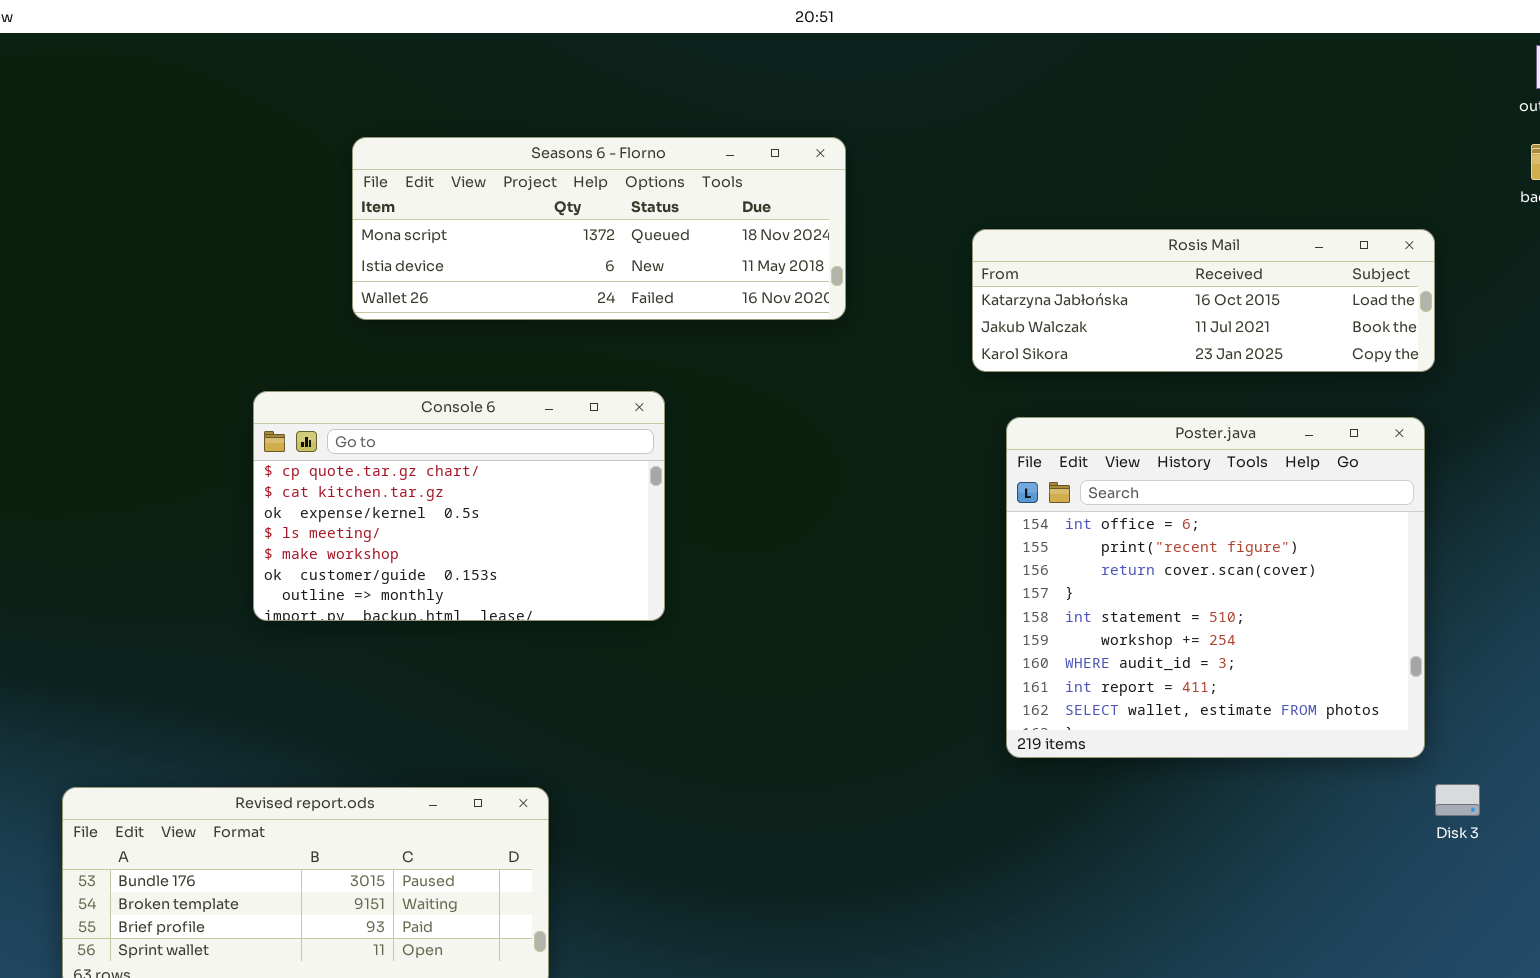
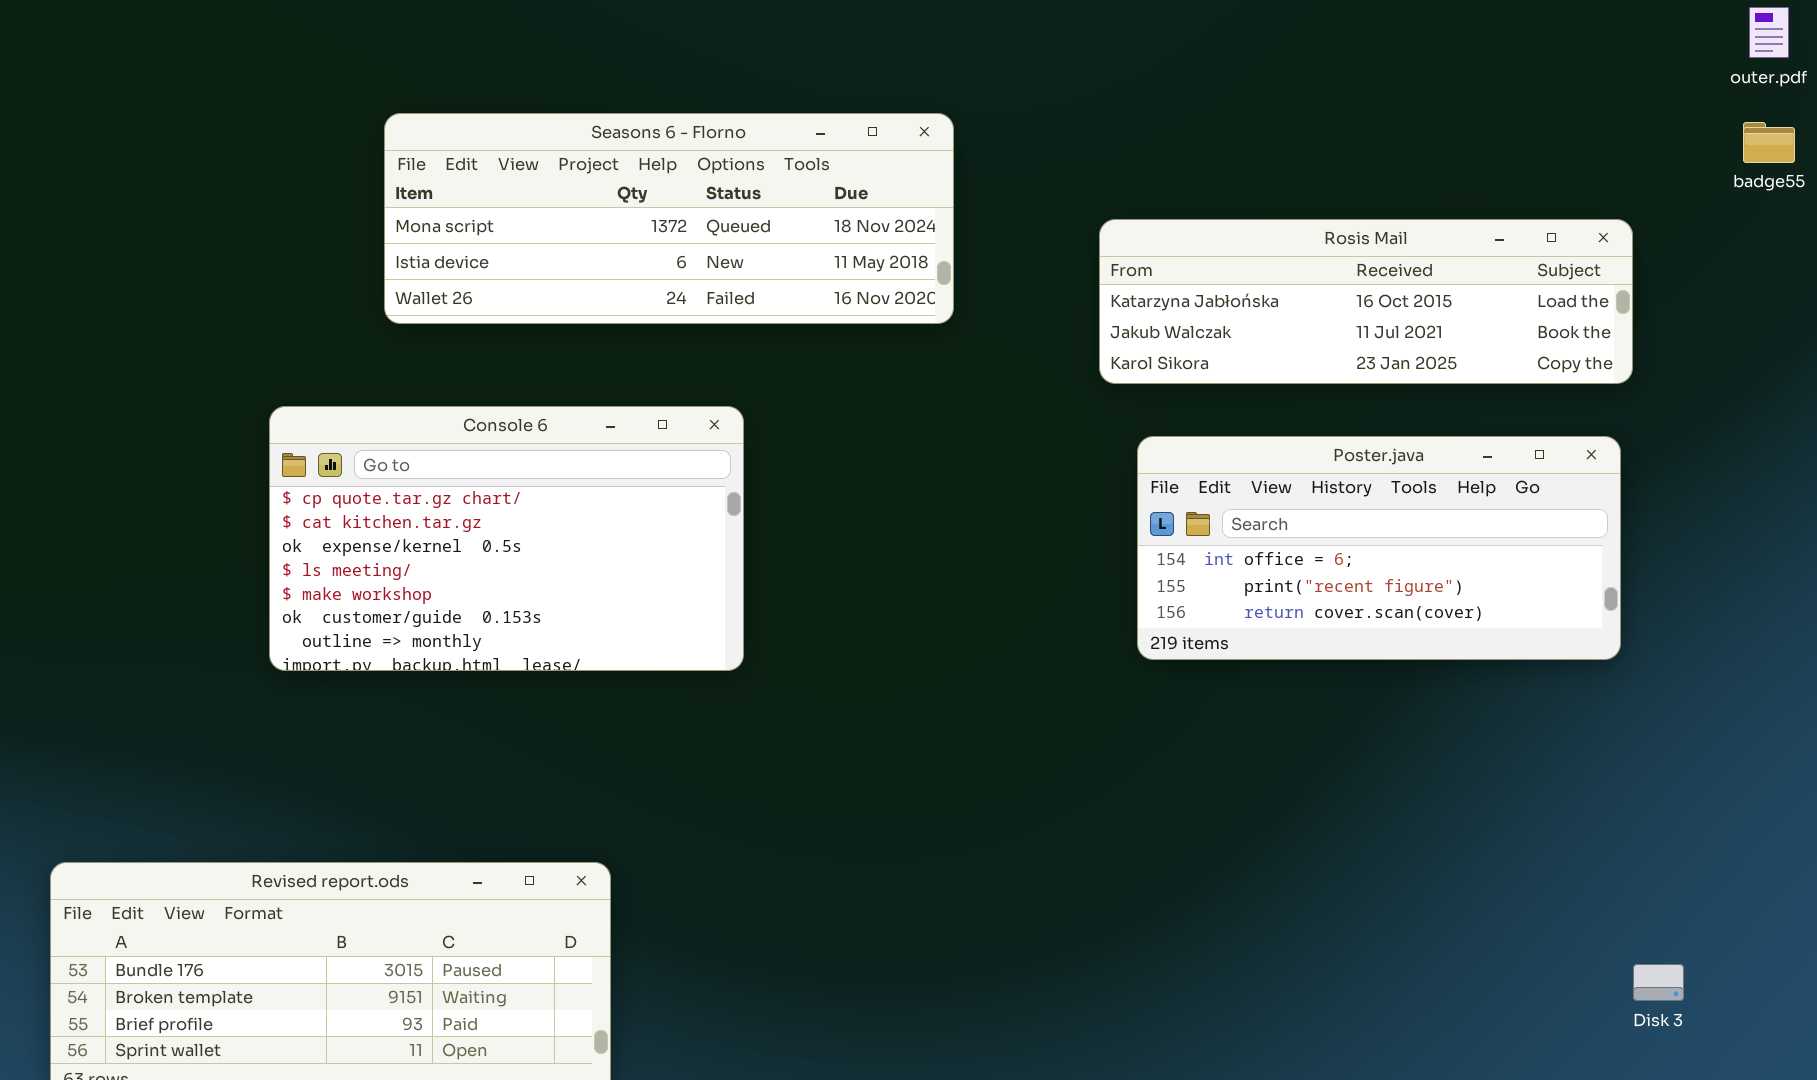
Poster.java: [1006,417,1425,758] -> [1137,436,1621,660], resized
Disk 3: [1435,784,1480,816] -> [1633,964,1684,1001], moved

